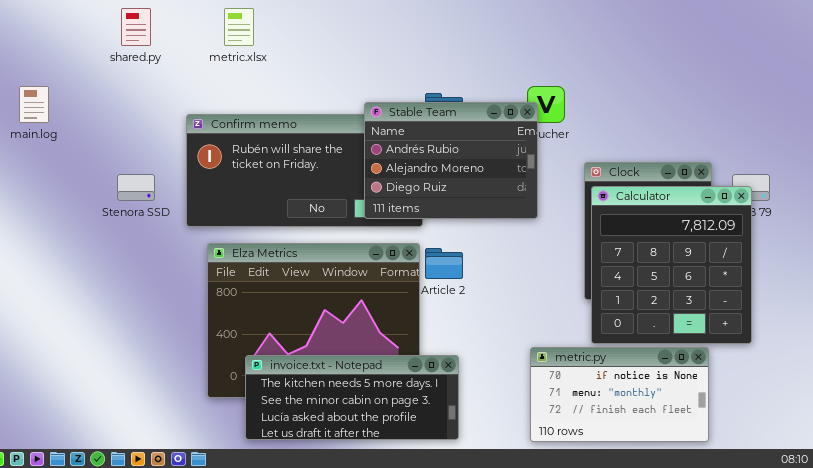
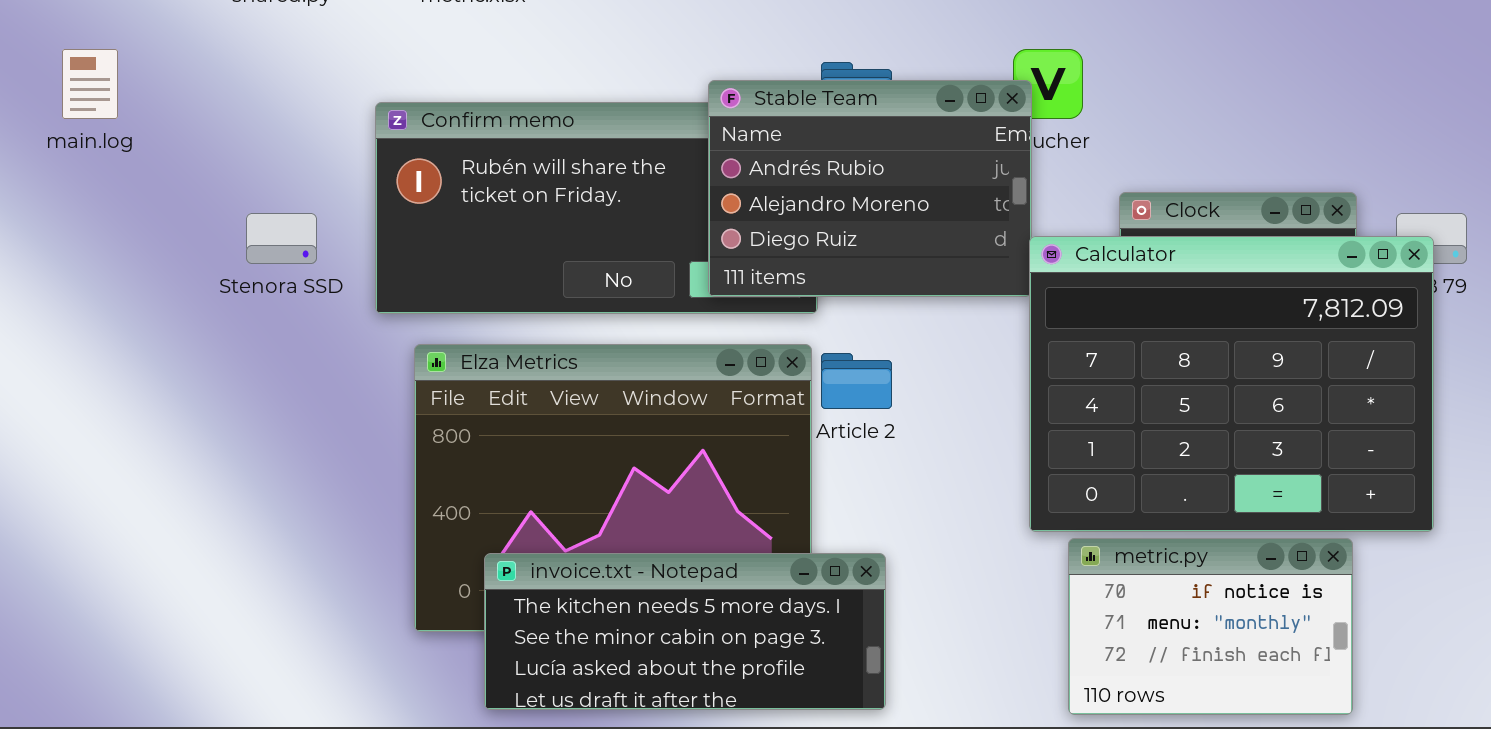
Calculator: [591,186,752,344] -> [1029,236,1434,532], resized
metric.py: [530,347,709,442] -> [1068,538,1353,715], resized

